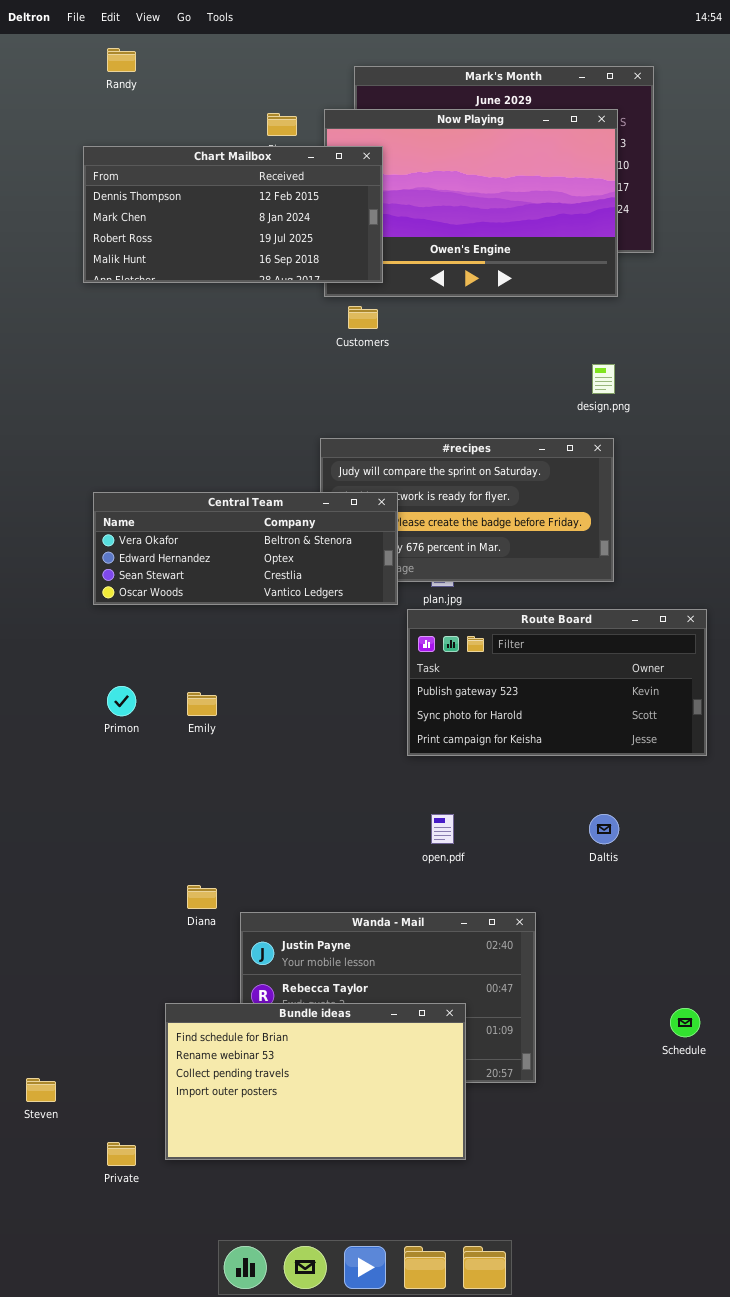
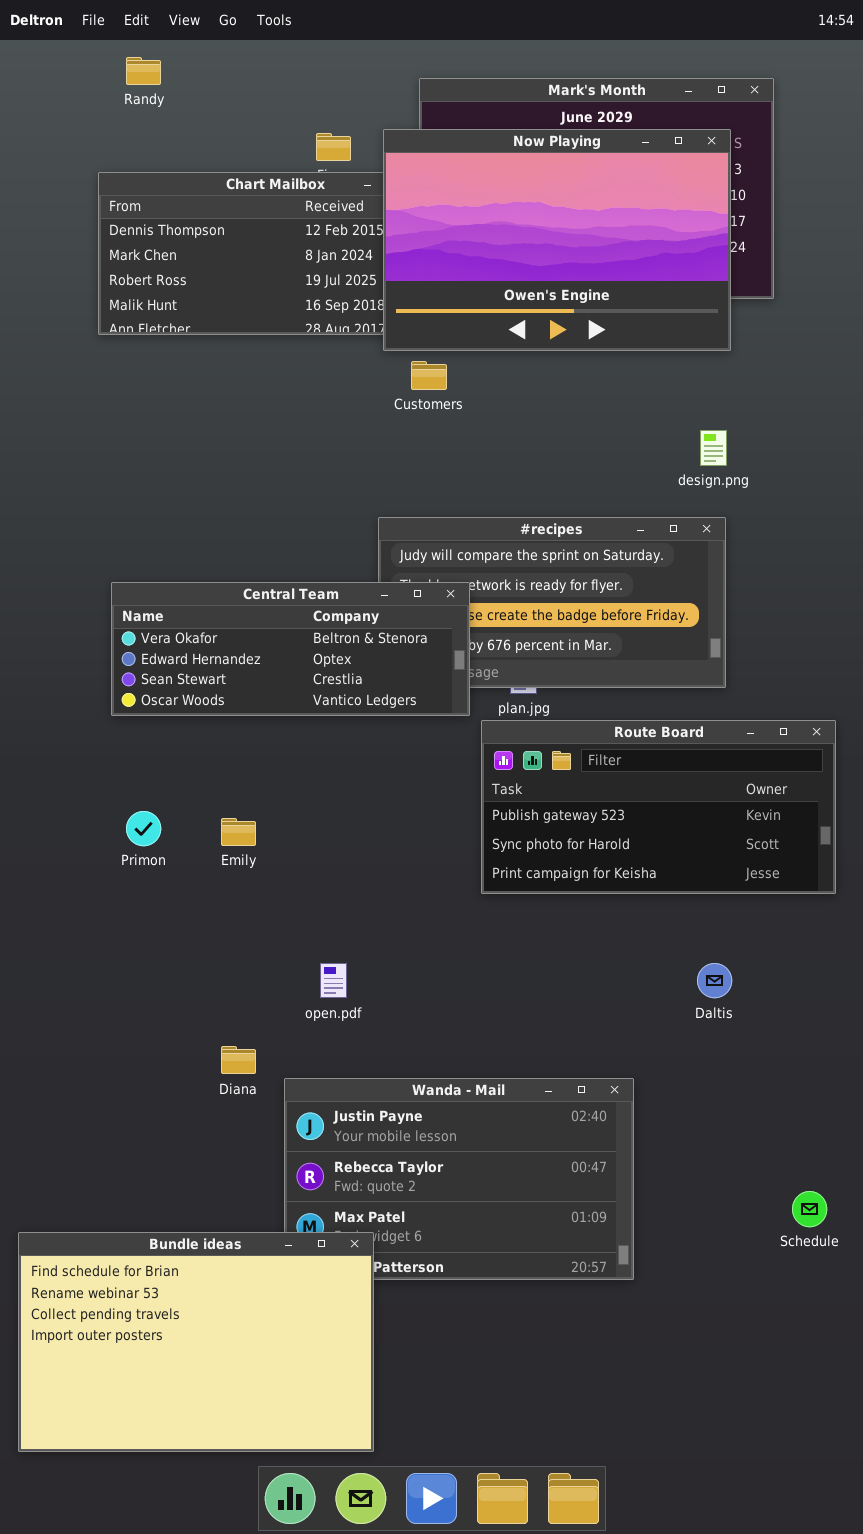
Now Playing: [324,109,618,297] -> [383,129,731,351], raised
open.pdf: [431,814,454,844] -> [320,963,347,998], moved
Bundle ideas: [165,1003,466,1160] -> [18,1232,374,1452], moved, resized

